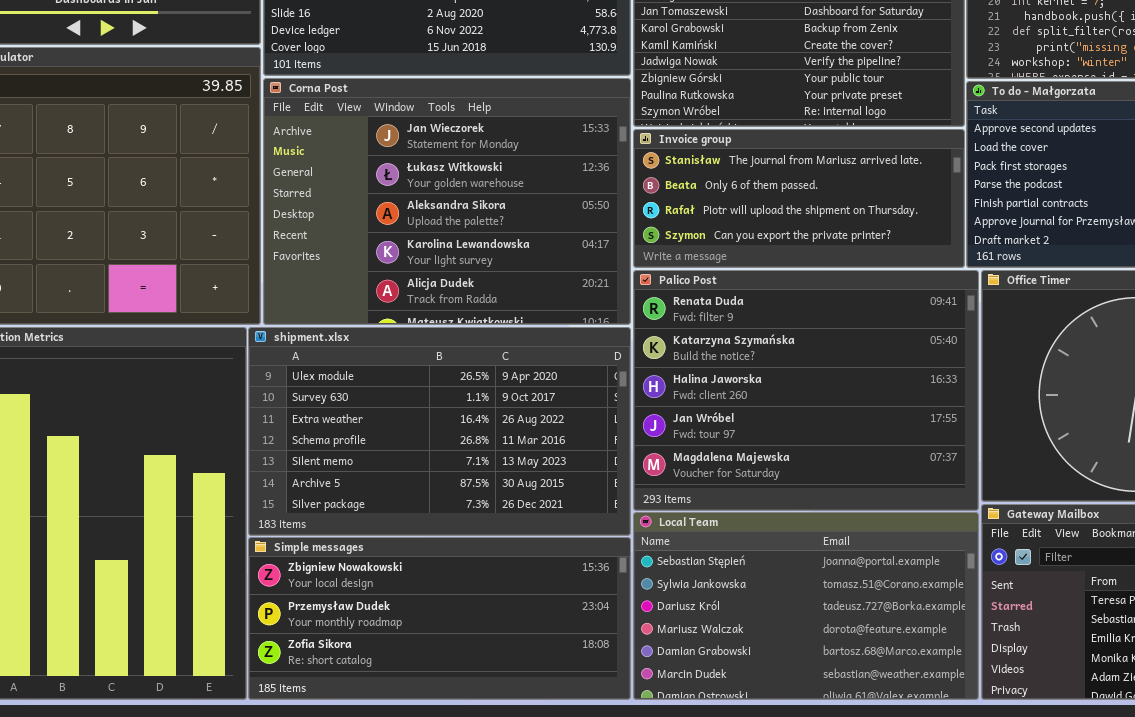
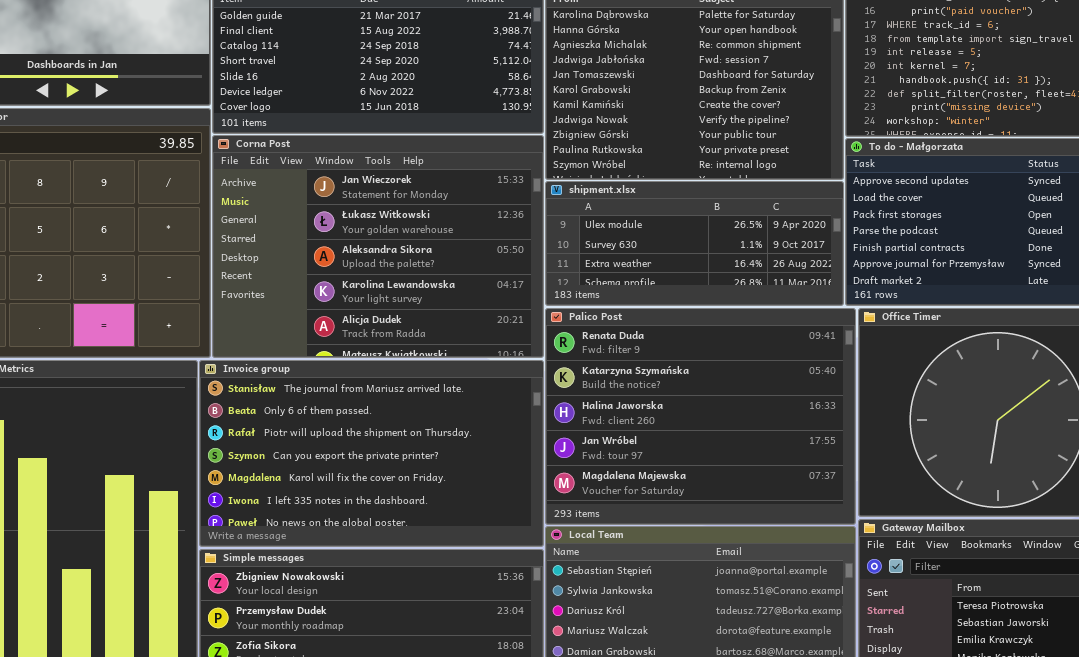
Invoice group: [633,129,965,268] -> [199,360,544,547], moved, resized
shipment.xlsx: [248,327,631,536] -> [545,181,844,306], moved, resized

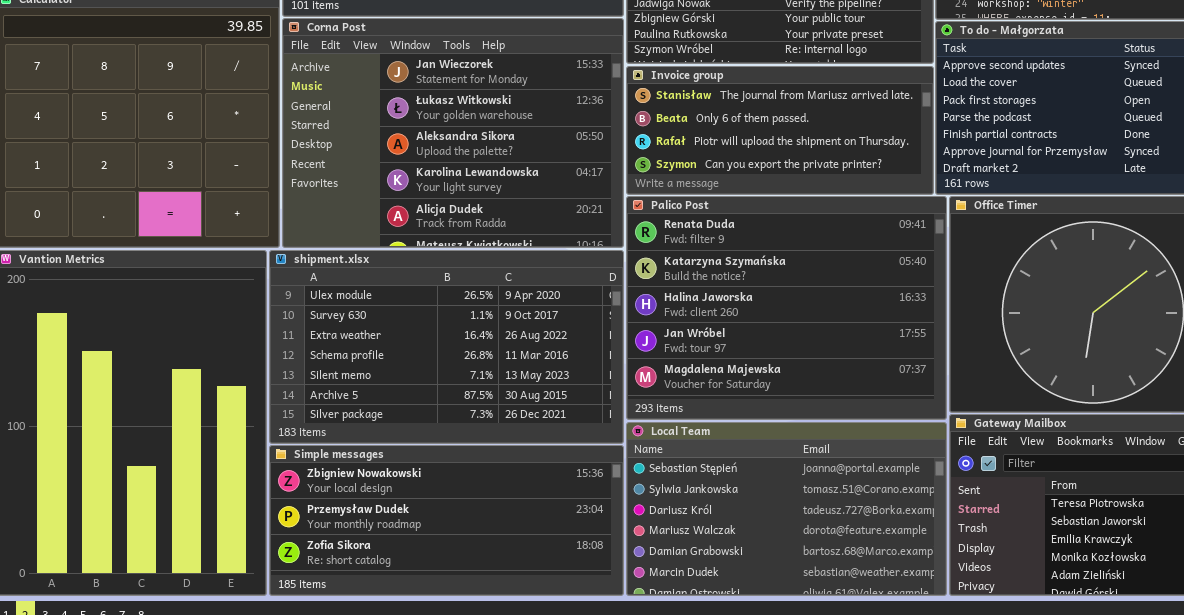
shipment.xlsx: [545,181,844,306] -> [269,250,624,444], moved, resized
Invoice group: [199,360,544,547] -> [626,66,934,195], moved, resized

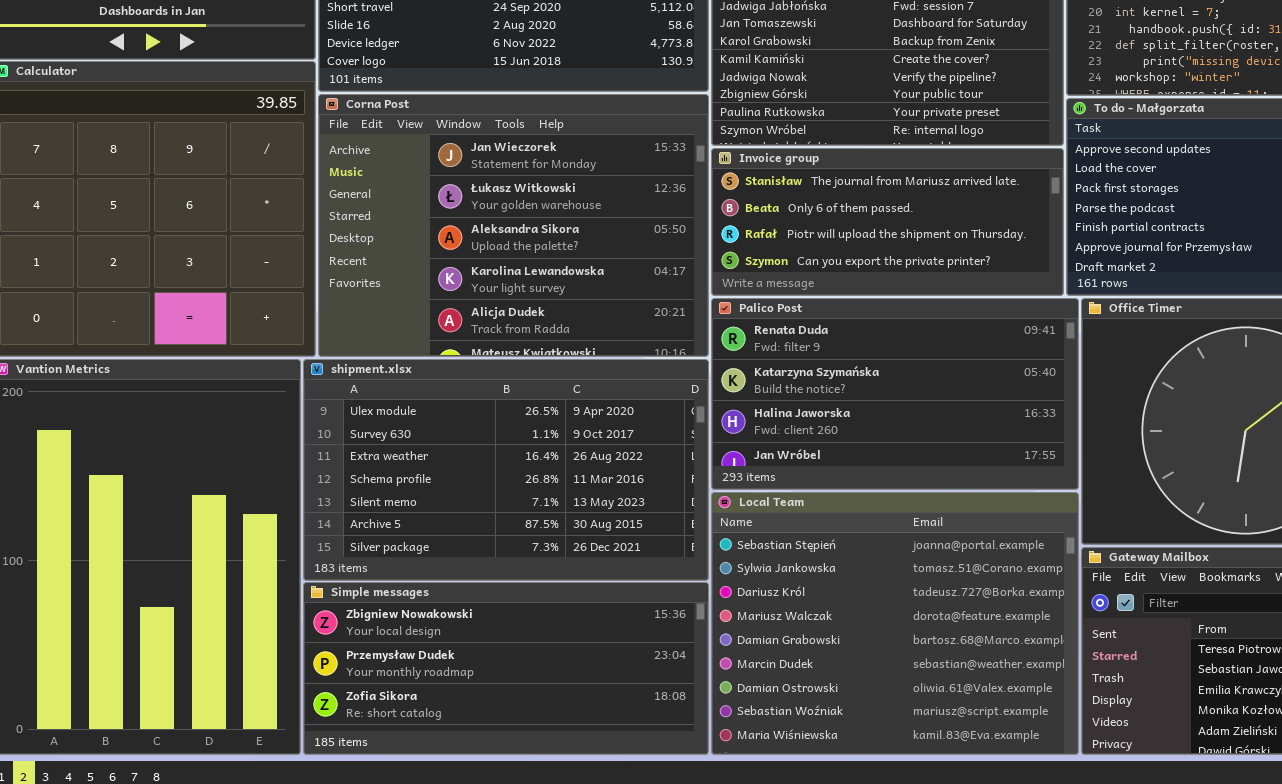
Palico Post: [626,196,947,420] -> [711,298,1079,490], resized
Local Team: [626,422,947,596] -> [711,492,1079,755], resized

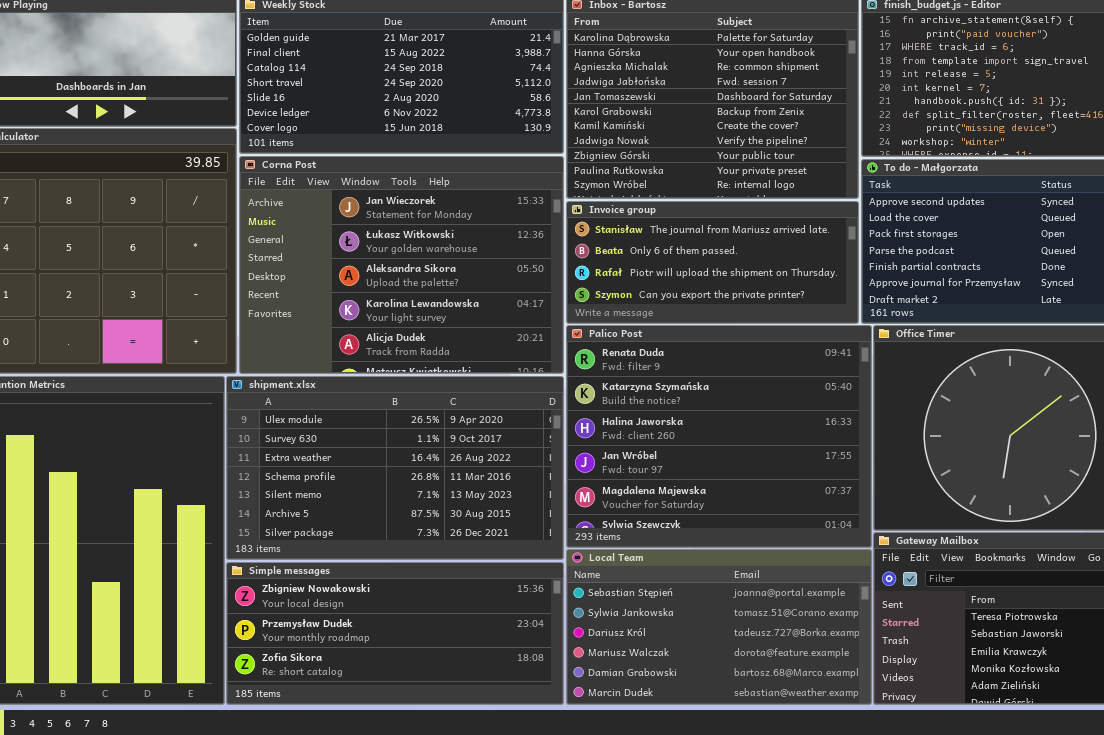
Palico Post: [711,298,1079,490] -> [566,325,872,548], resized
Local Team: [711,492,1079,755] -> [566,549,872,705], resized

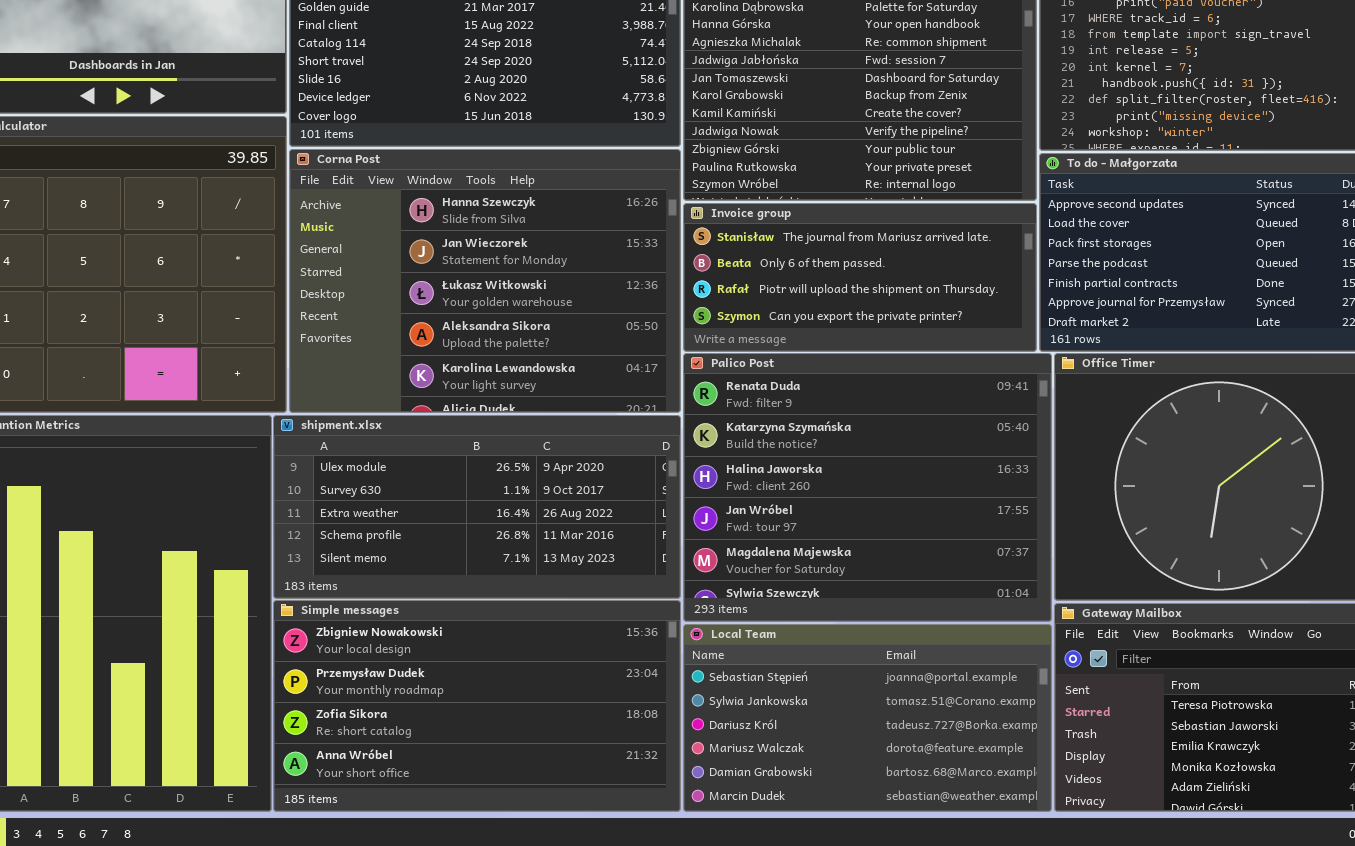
Corna Post: [239,156,564,374] -> [289,149,681,413], scrolled up 1 row
shipment.xlsx: [226,376,564,560] -> [273,415,681,599], resized
Simple messages: [226,562,564,705] -> [273,600,681,812], resized

